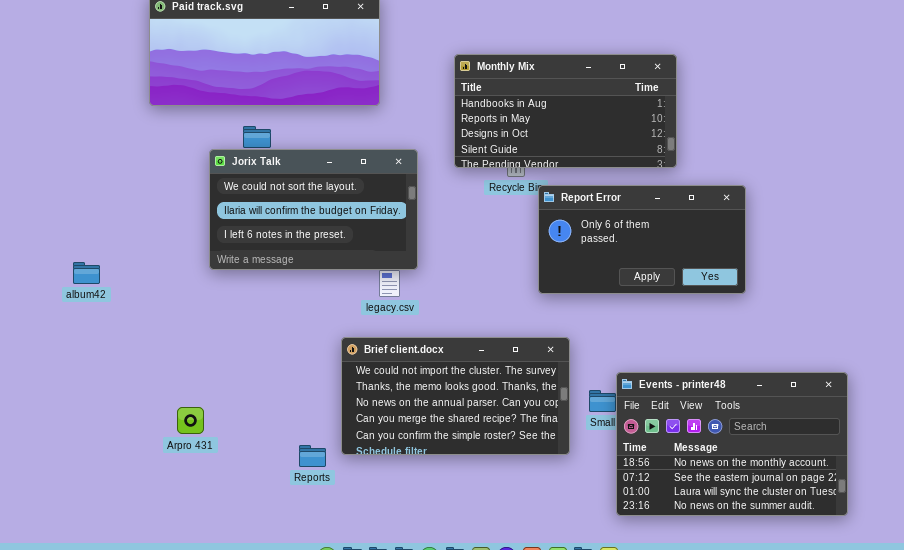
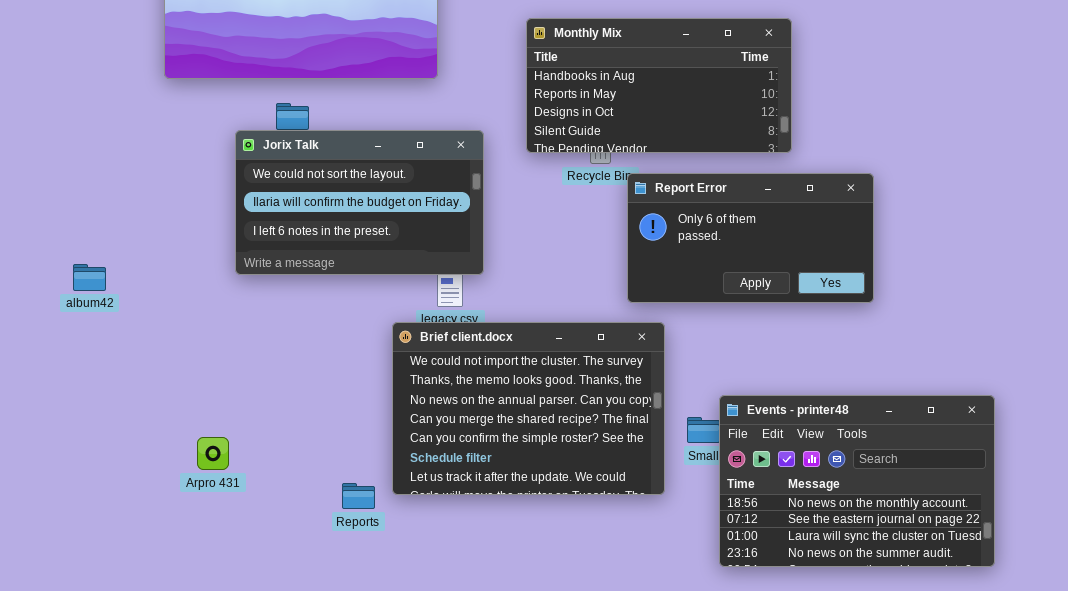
Brief client.docx: [341,337,570,455] -> [392,322,665,495], resized

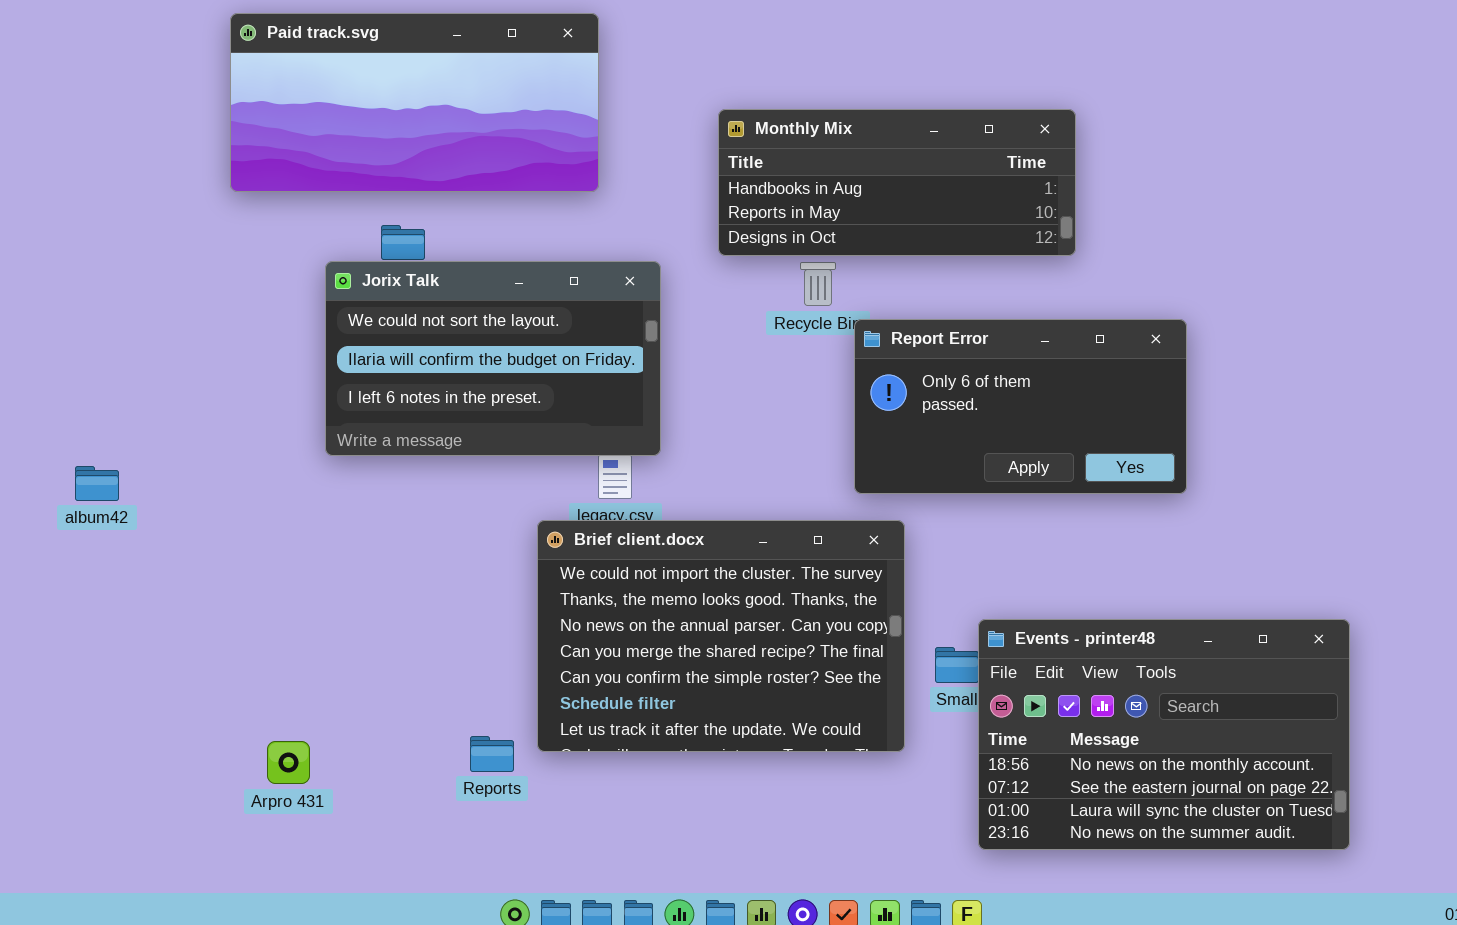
Monthly Mix: [526,18,792,153] -> [718,109,1076,256], resized
album42: [73,264,106,291] -> [75,466,119,501], moved
Arpro 431: [197,437,229,470] -> [267,741,310,784], moved

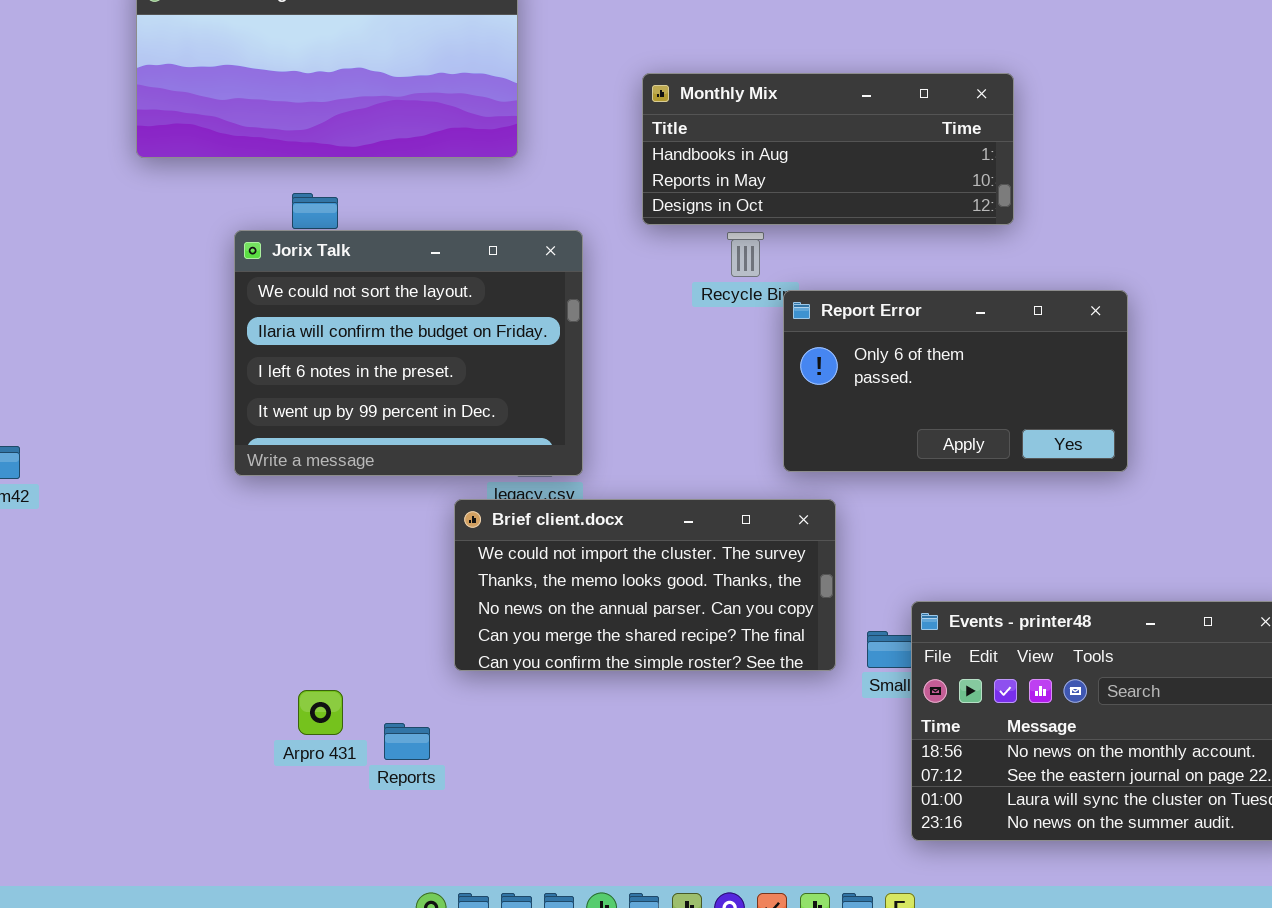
Jorix Talk: [325,261,661,456] -> [234,230,583,476], resized
Brief client.docx: [537,520,905,752] -> [454,499,836,671], resized
Arpro 431: [267,741,310,784] -> [298,690,343,735], moved

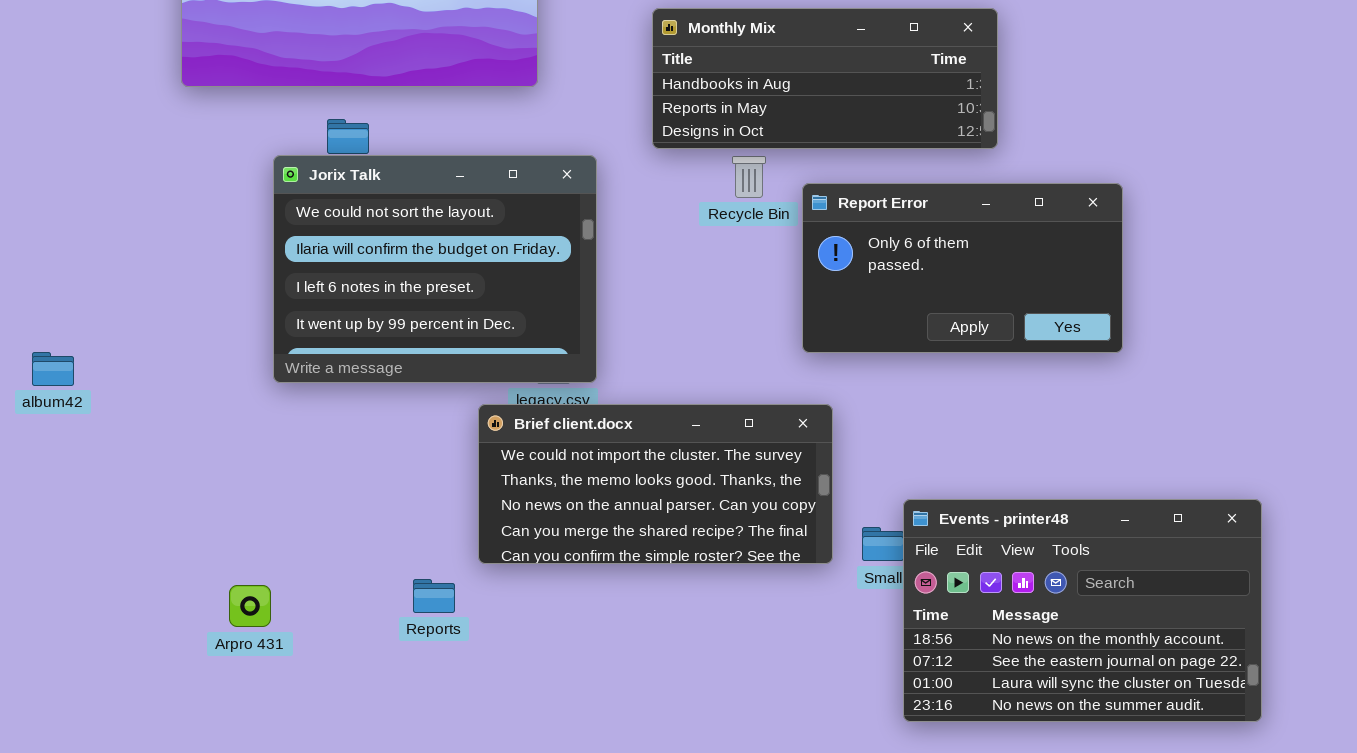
Report Error: [783,290,1128,472] -> [802,183,1123,353], moved
Arpro 431: [298,690,343,735] -> [229,585,271,627], moved
Reports: [384,723,430,760] -> [413,579,455,613], moved

